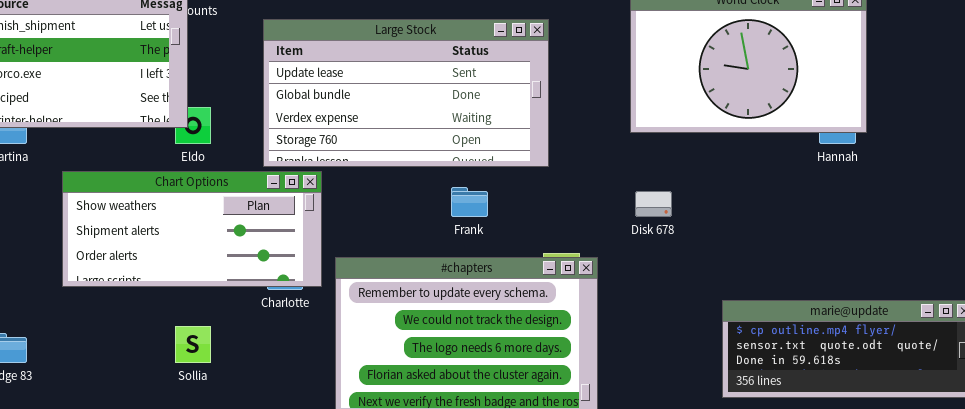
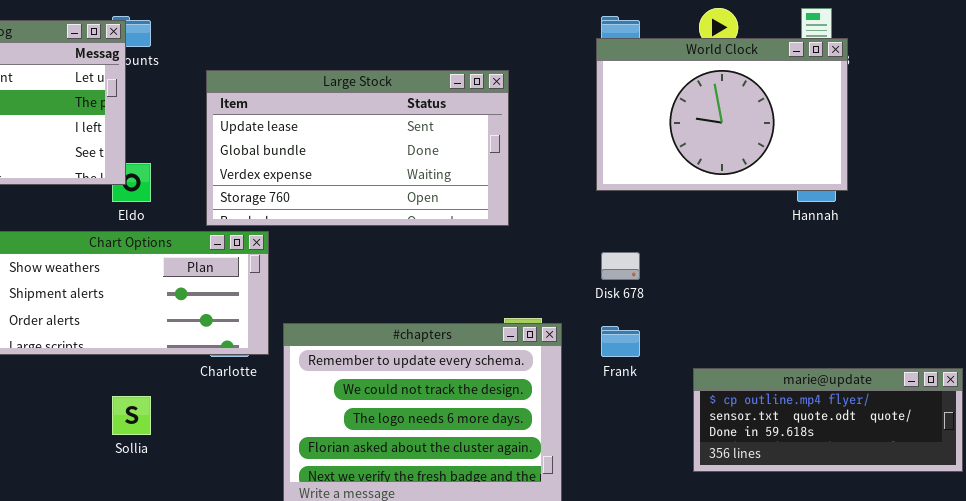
Frank: [451,187,488,217] -> [601,326,640,357], moved

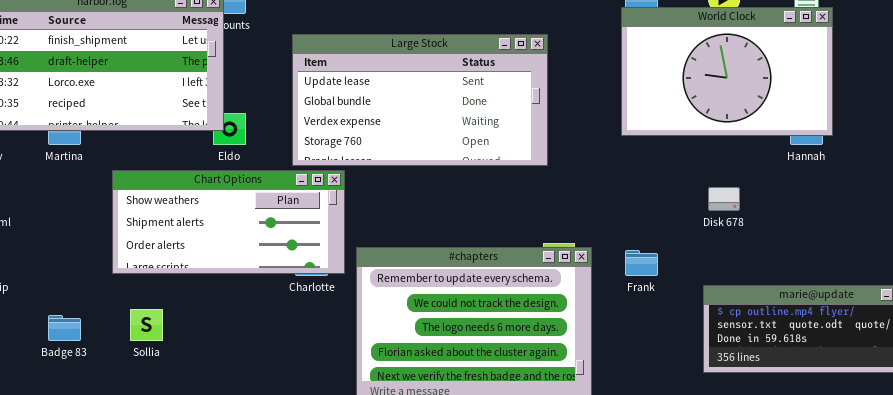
Disk 678: [601,252,640,280] -> [708,187,740,211], moved
Sollia: [112,396,151,435] -> [130,309,163,341], moved

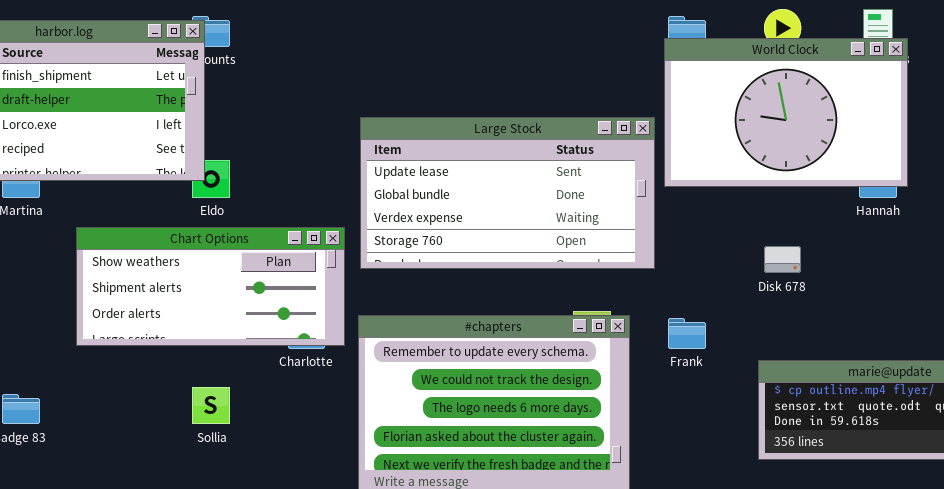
Large Stock: [292,34,548,166] -> [360,117,655,269], moved
Sollia: [130,309,163,341] -> [192,387,230,424], moved

